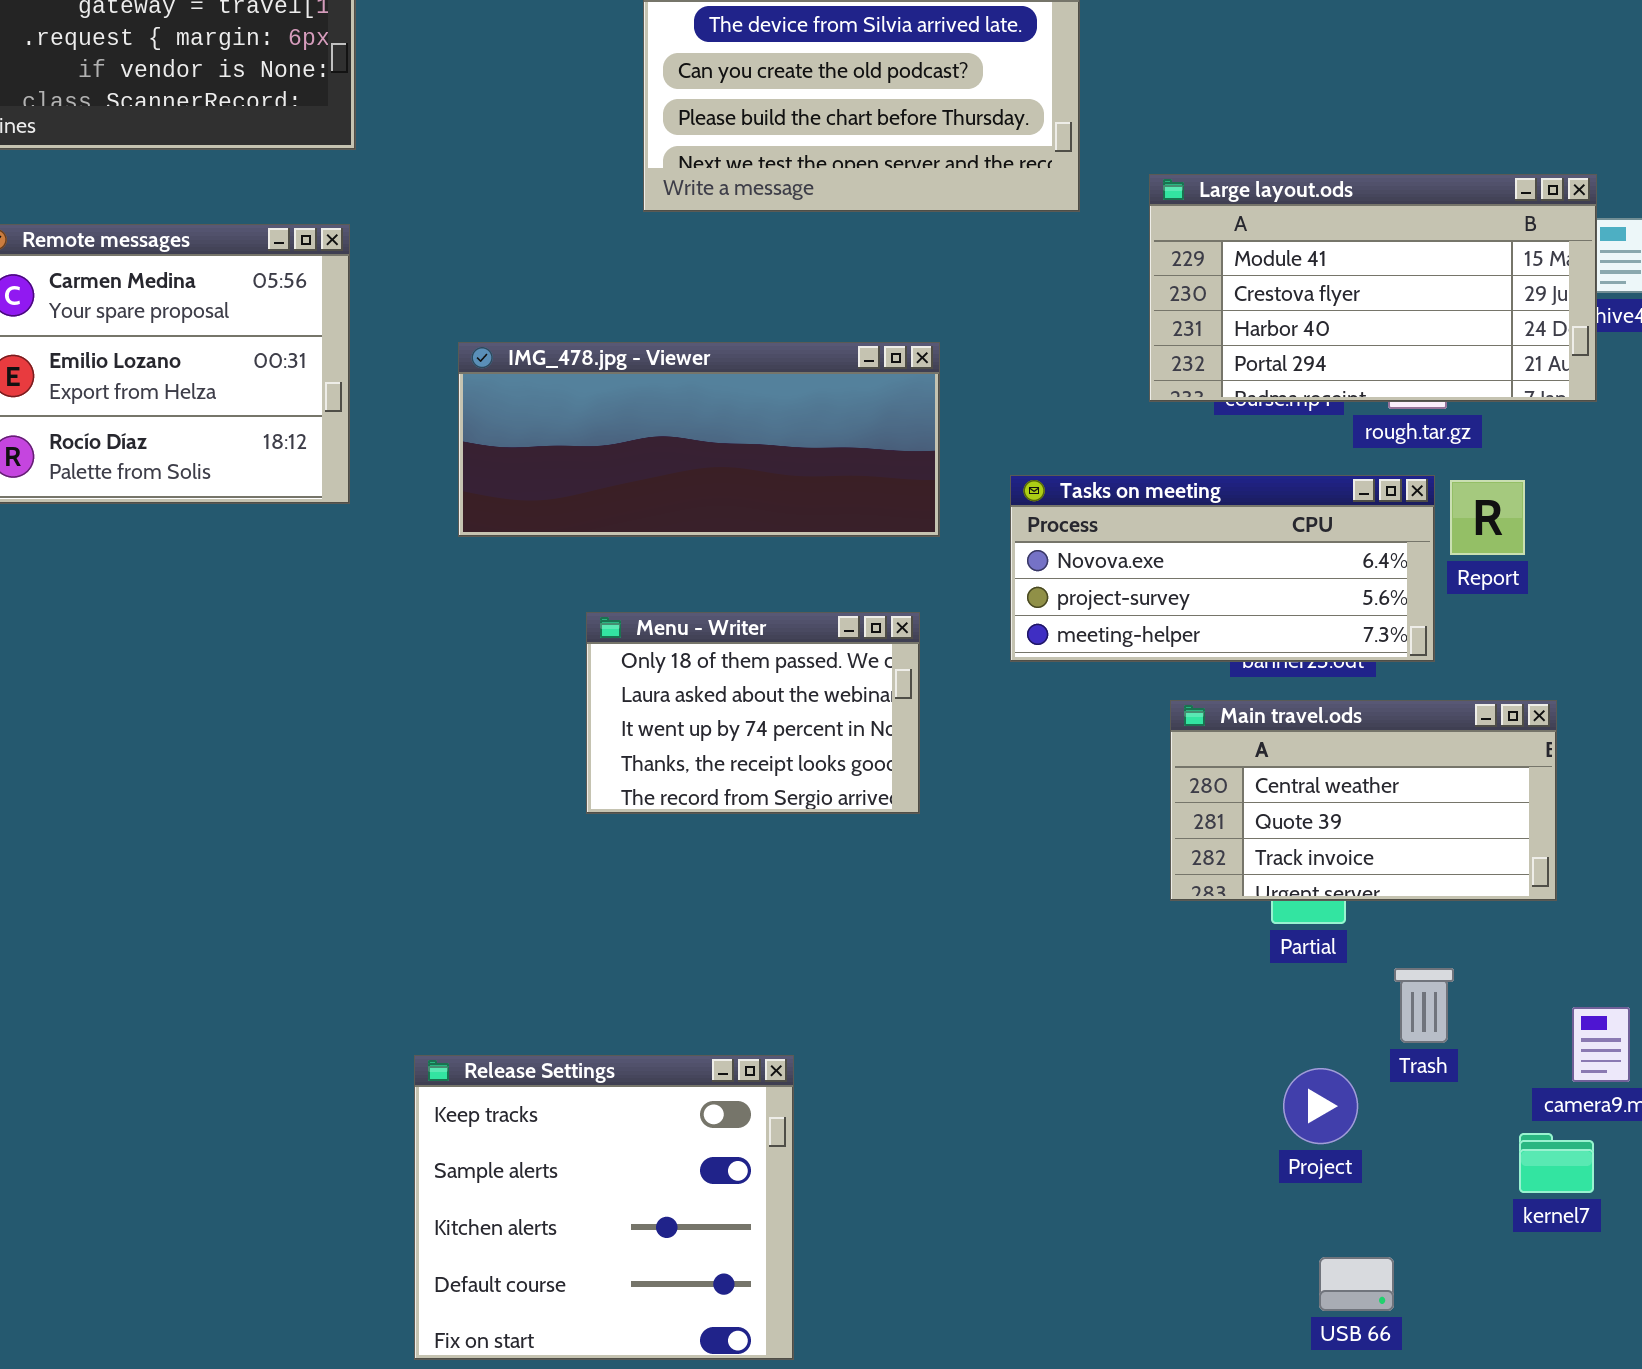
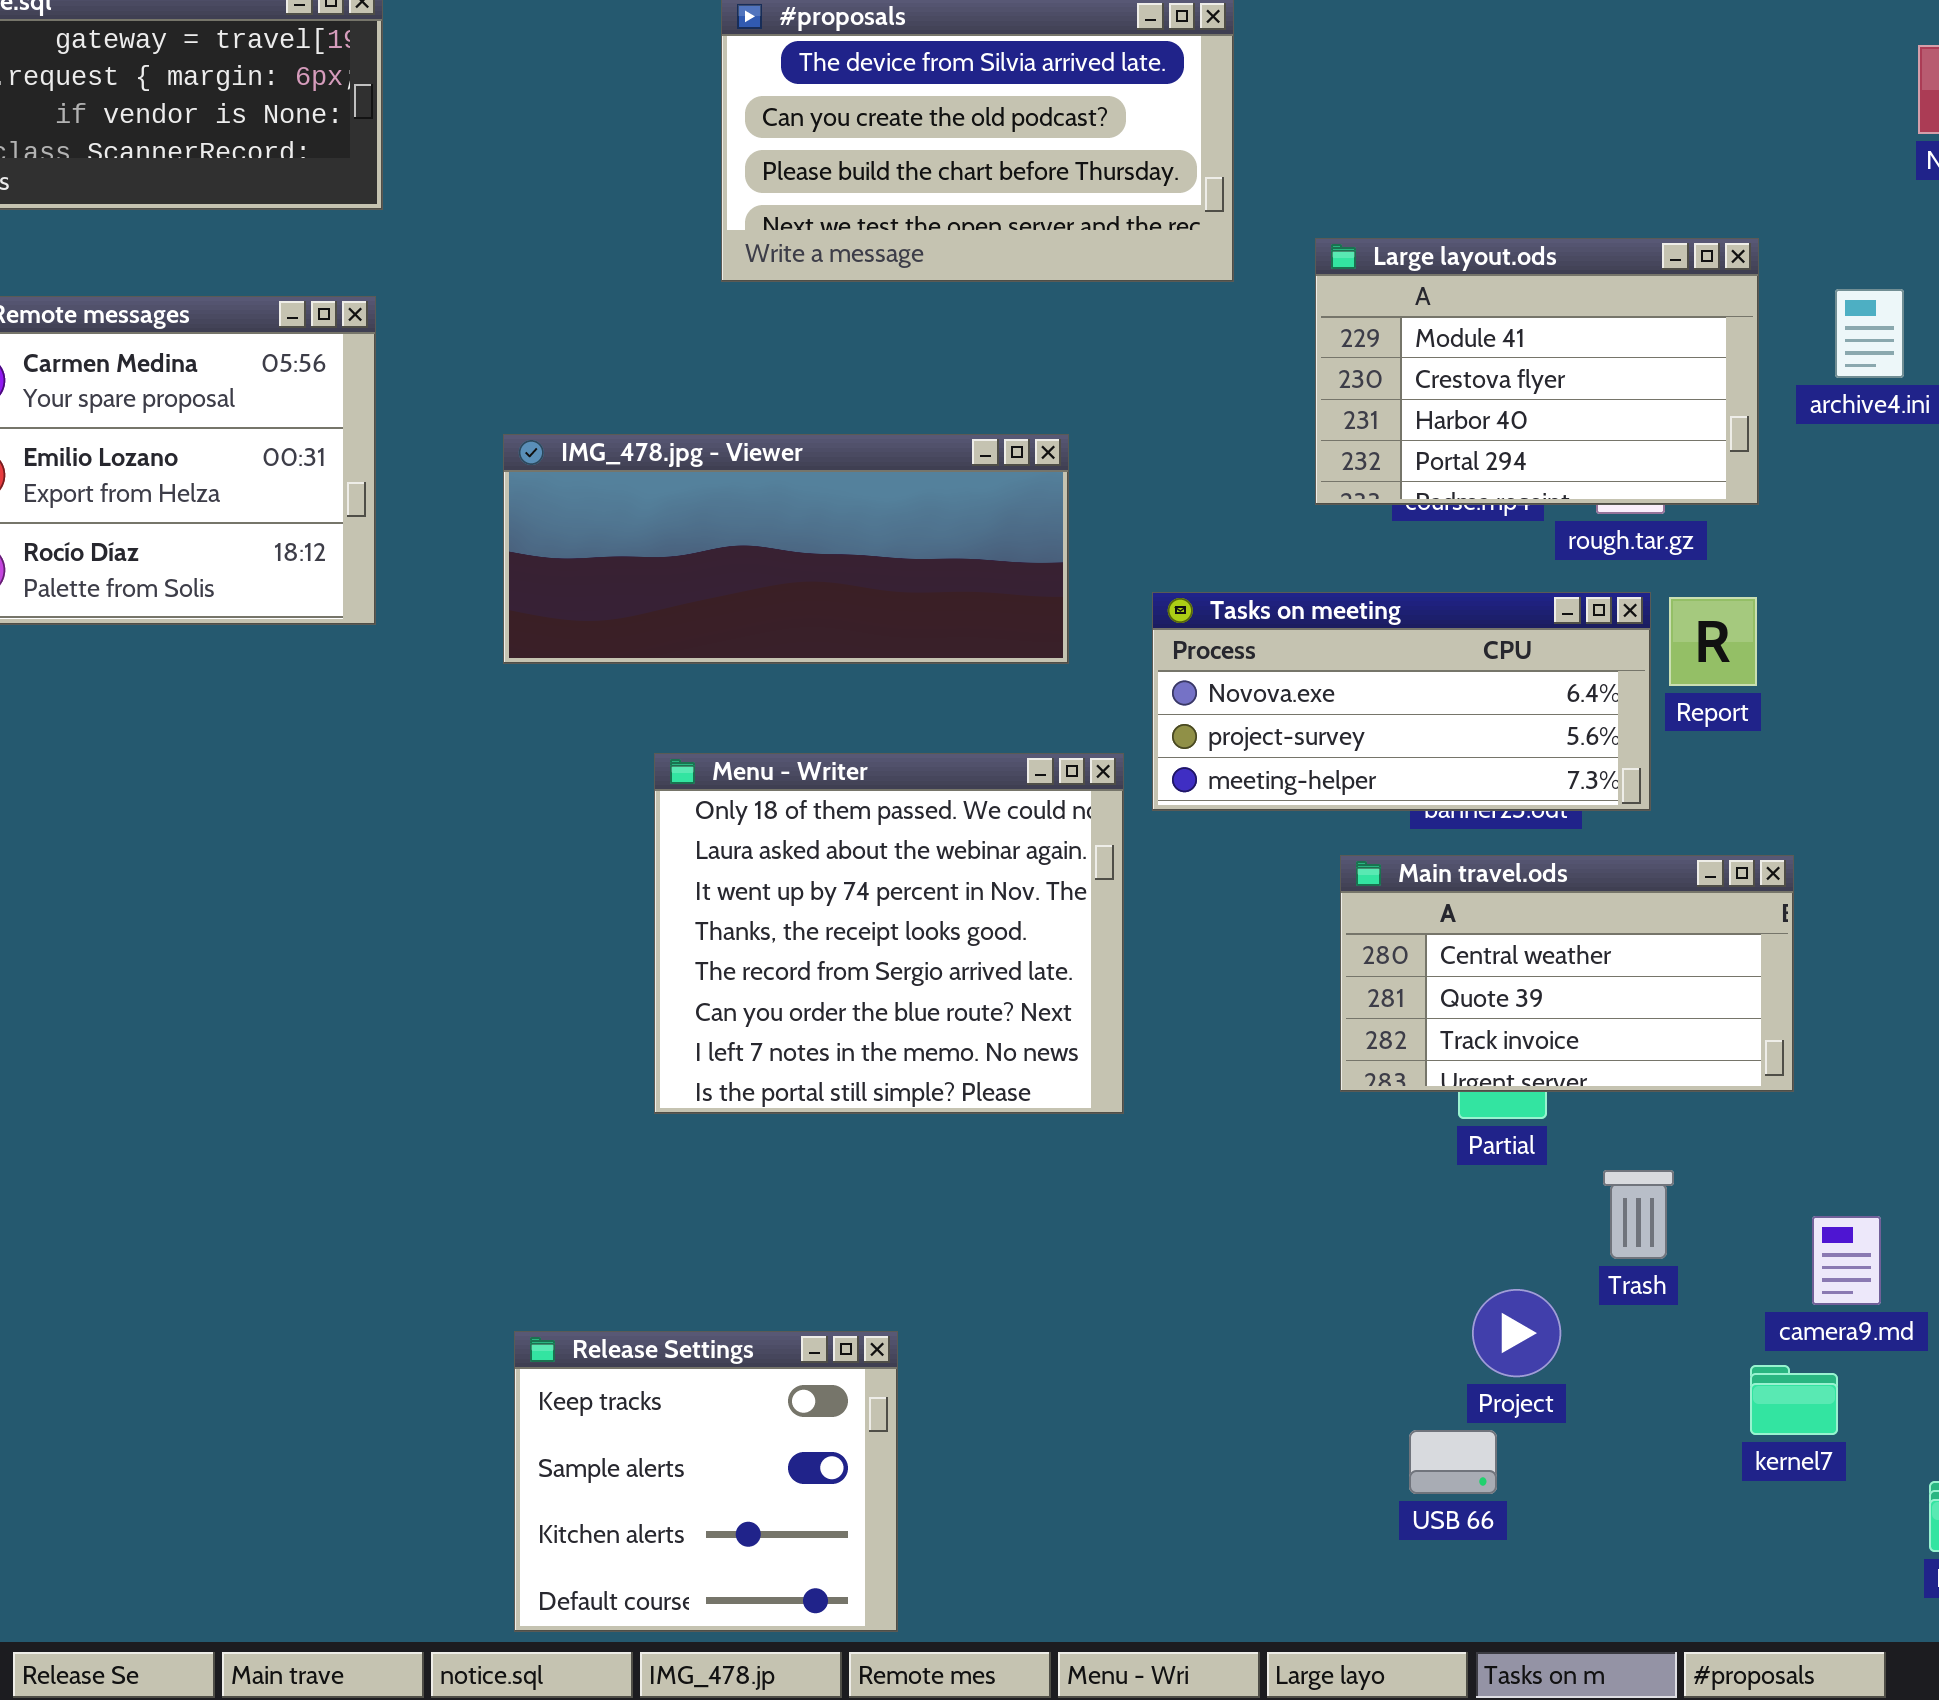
Large layout.ods: [1149,174,1597,402] -> [1315,238,1759,505], resized
Menu - Writer: [586,612,920,814] -> [654,753,1124,1114], resized
Release Settings: [414,1055,794,1360] -> [514,1331,898,1632], resized
USB 66: [1319,1257,1394,1311] -> [1409,1430,1497,1494], moved

